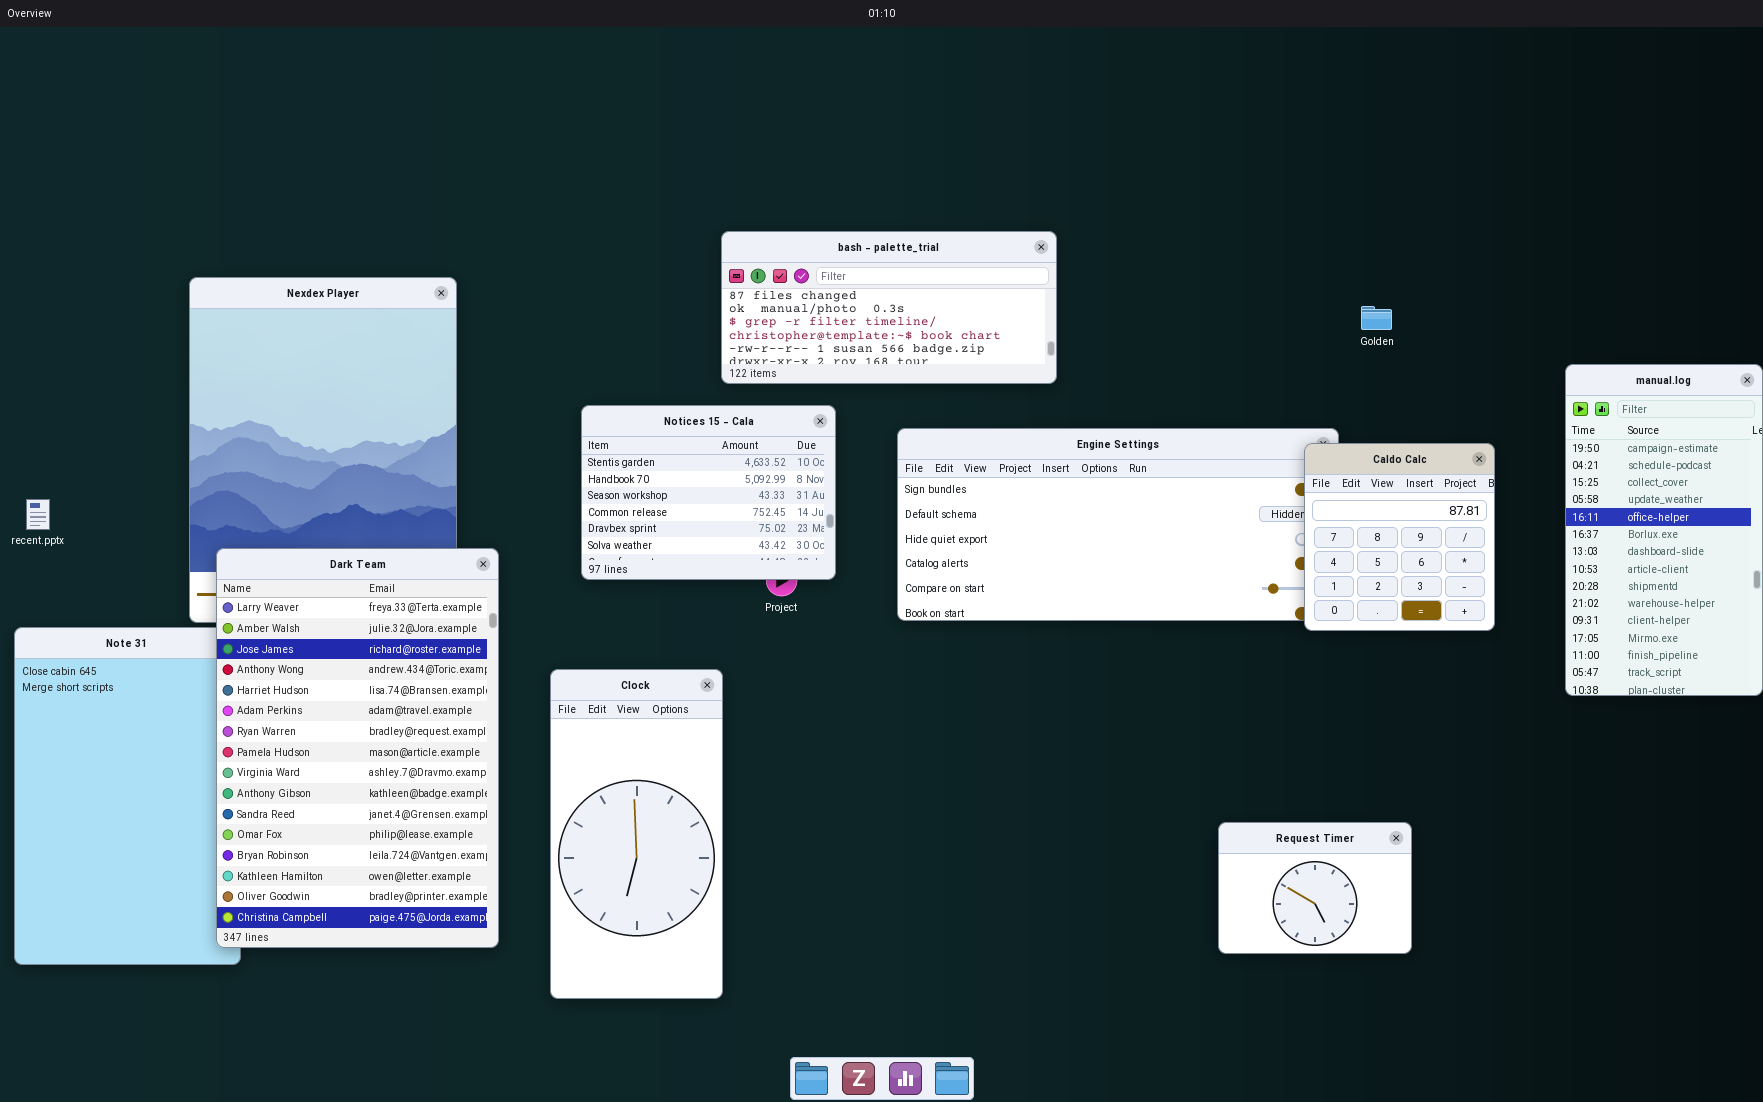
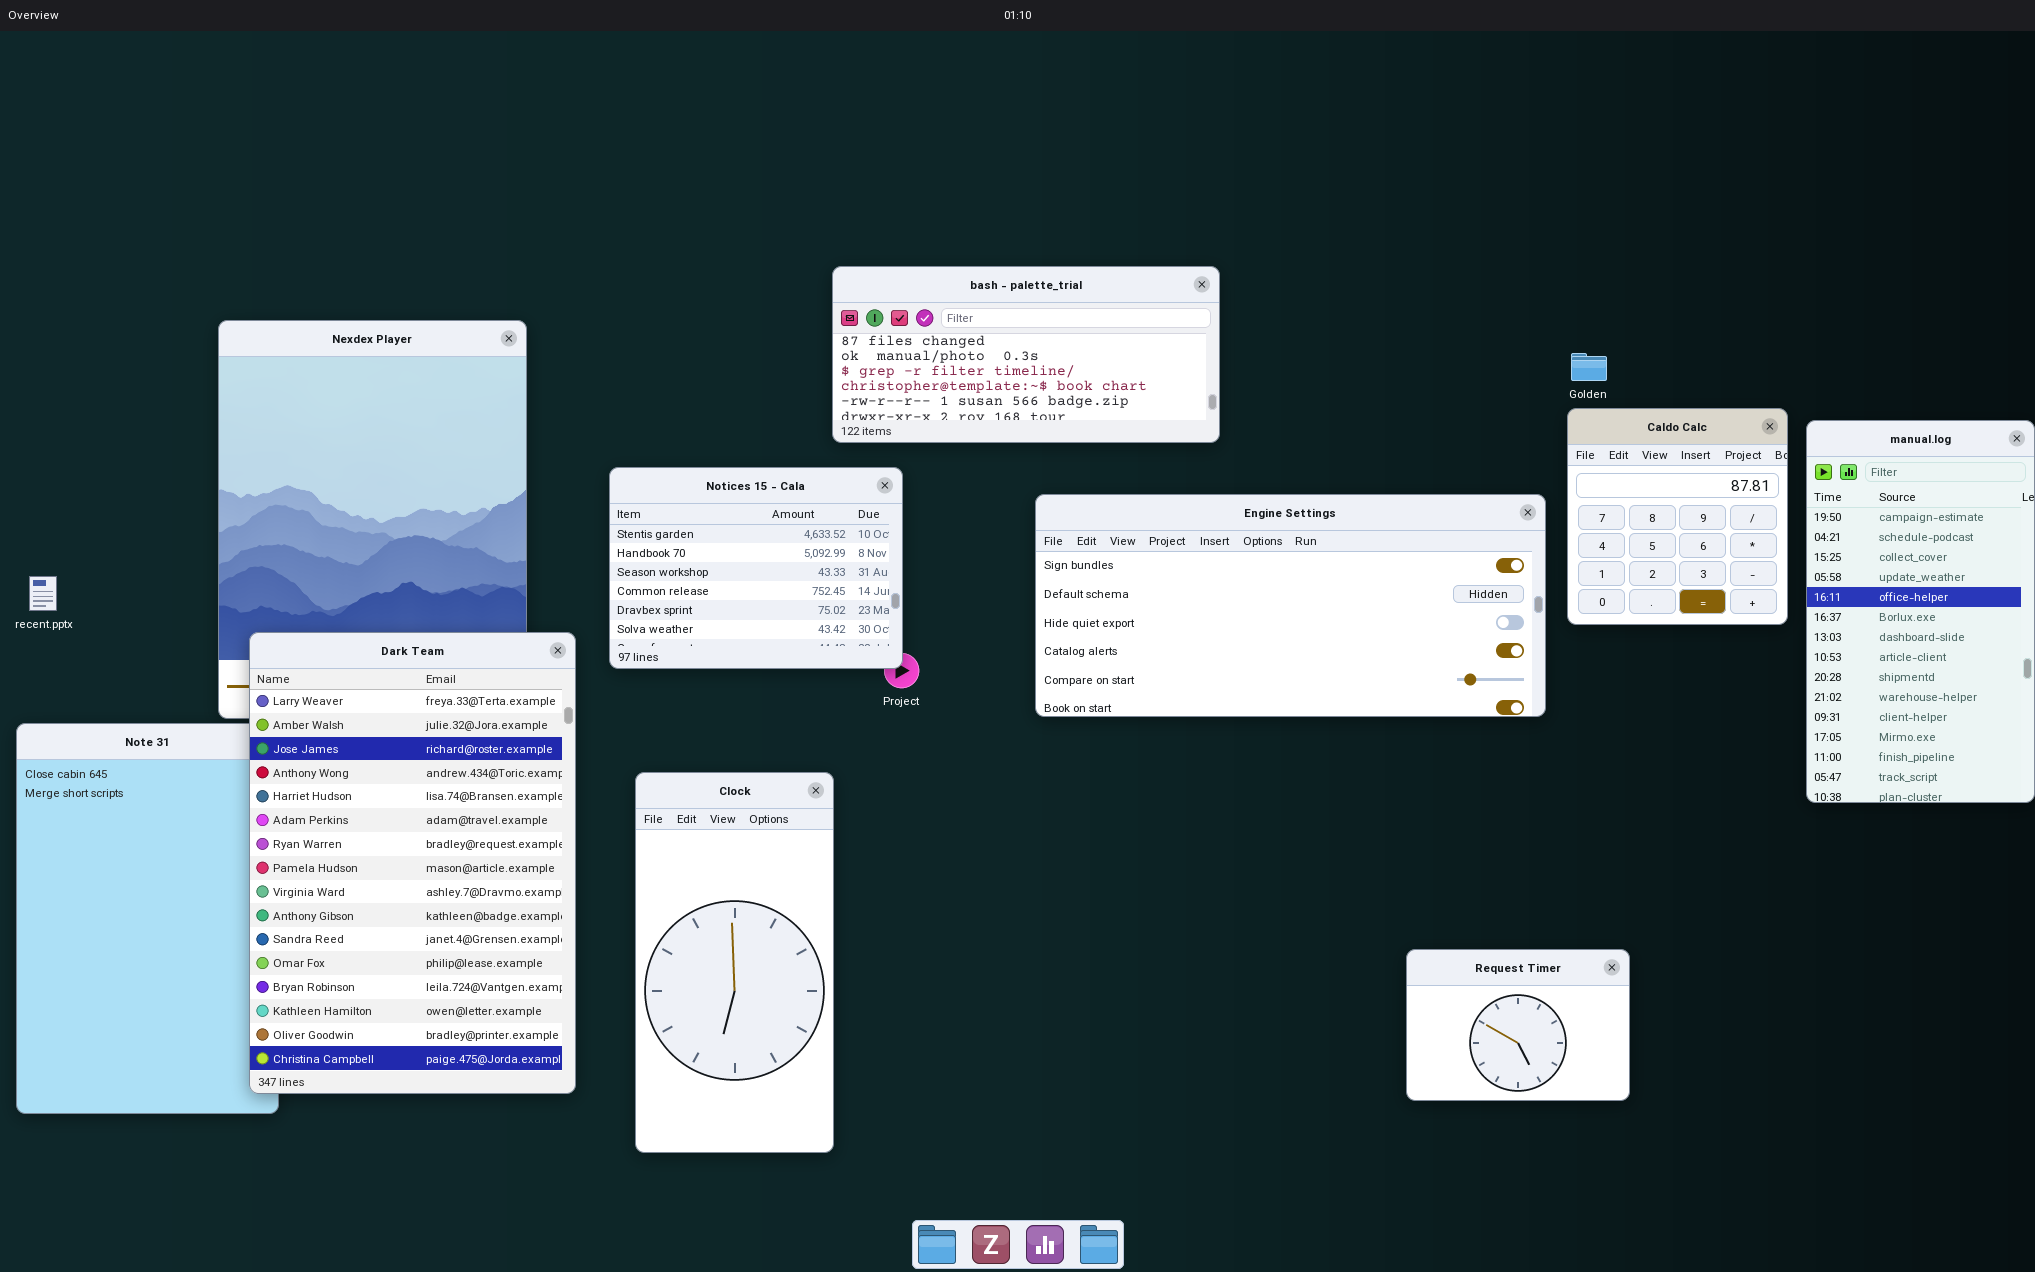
Notices 15 - Cala: [581,405,836,580] -> [609,467,903,669], moved
Caldo Calc: [1304,443,1495,631] -> [1567,408,1788,625], moved

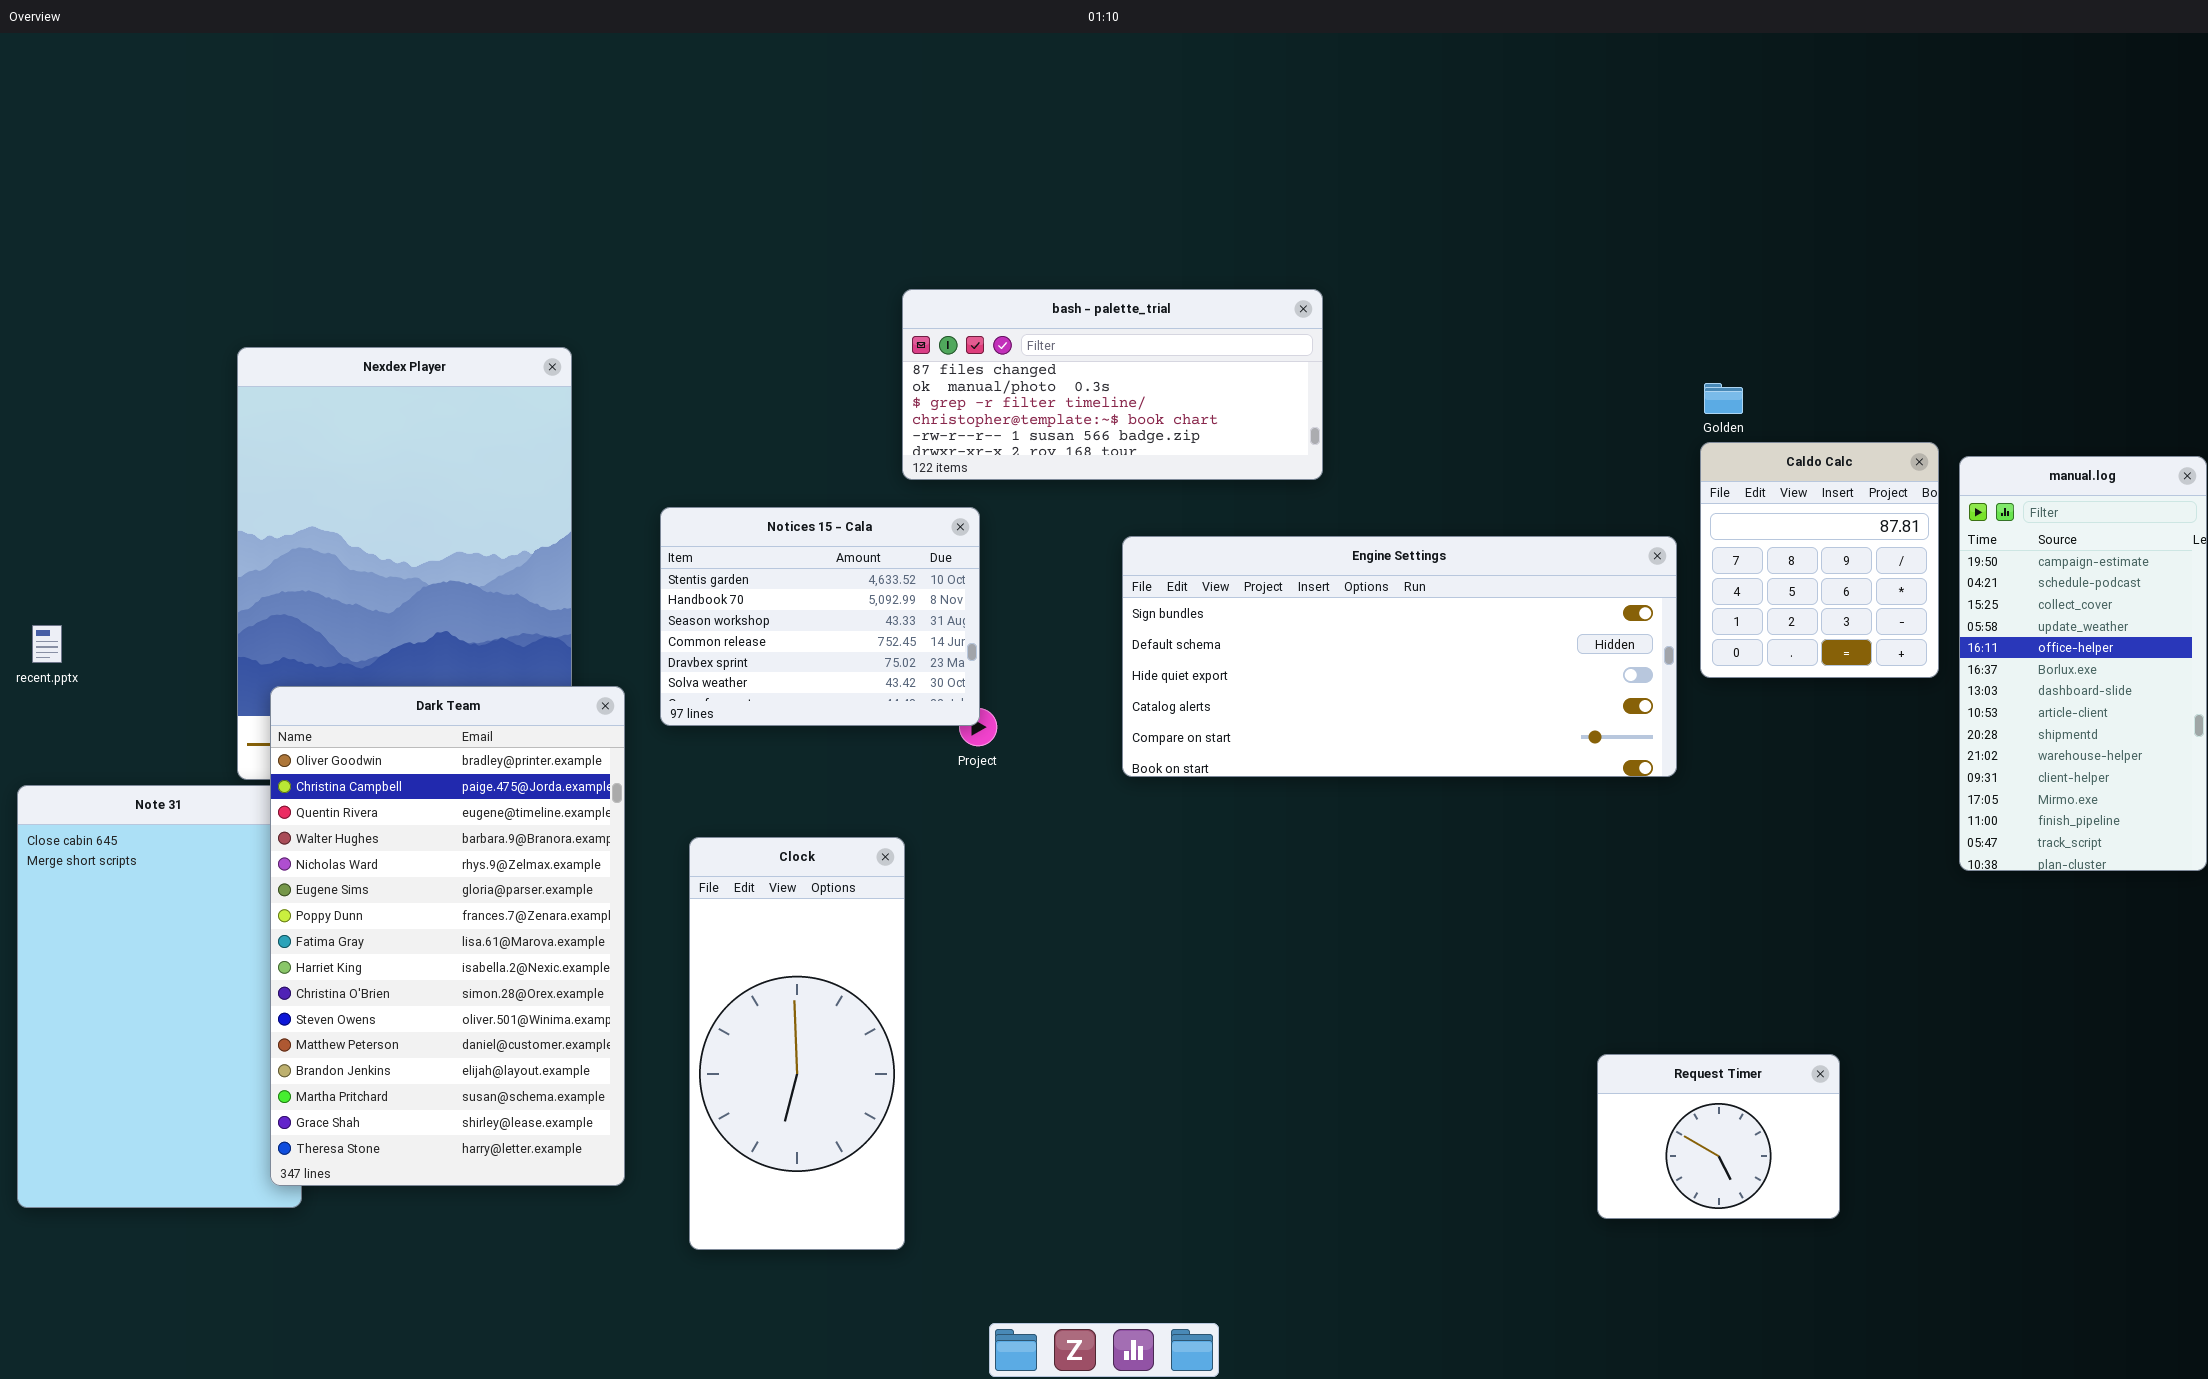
Dark Team: [249,632,576,1094] -> [270,686,625,1186], scrolled down 14 rows
Request Timer: [1406,949,1630,1101] -> [1597,1054,1840,1219], moved

